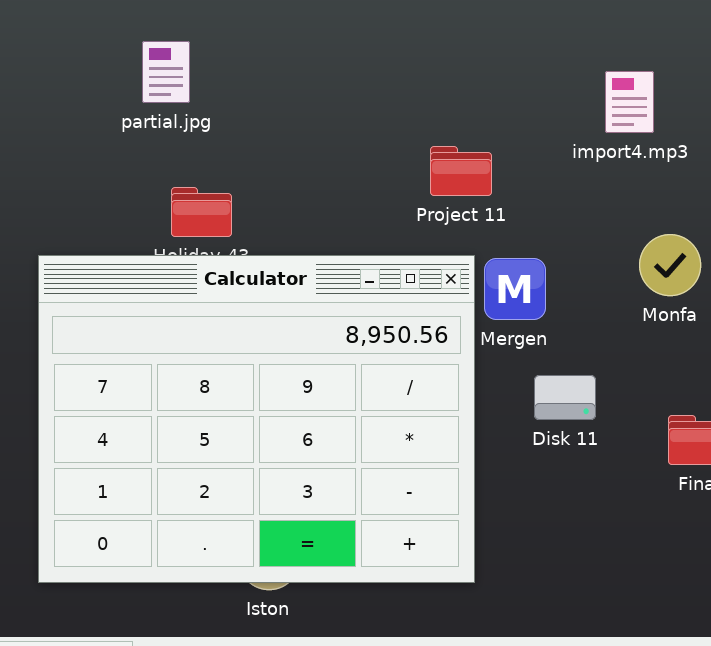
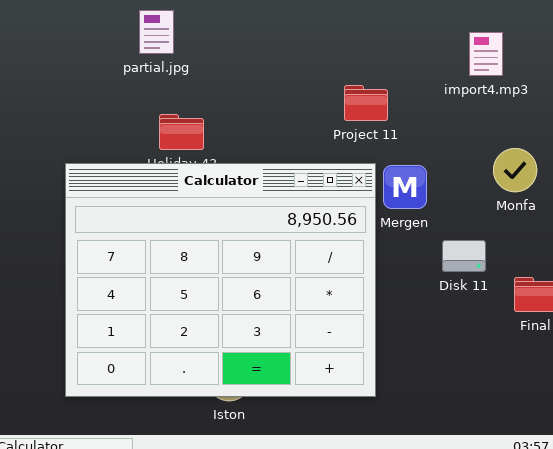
Disk 11: [534,375,596,420] -> [442,240,486,272], moved

